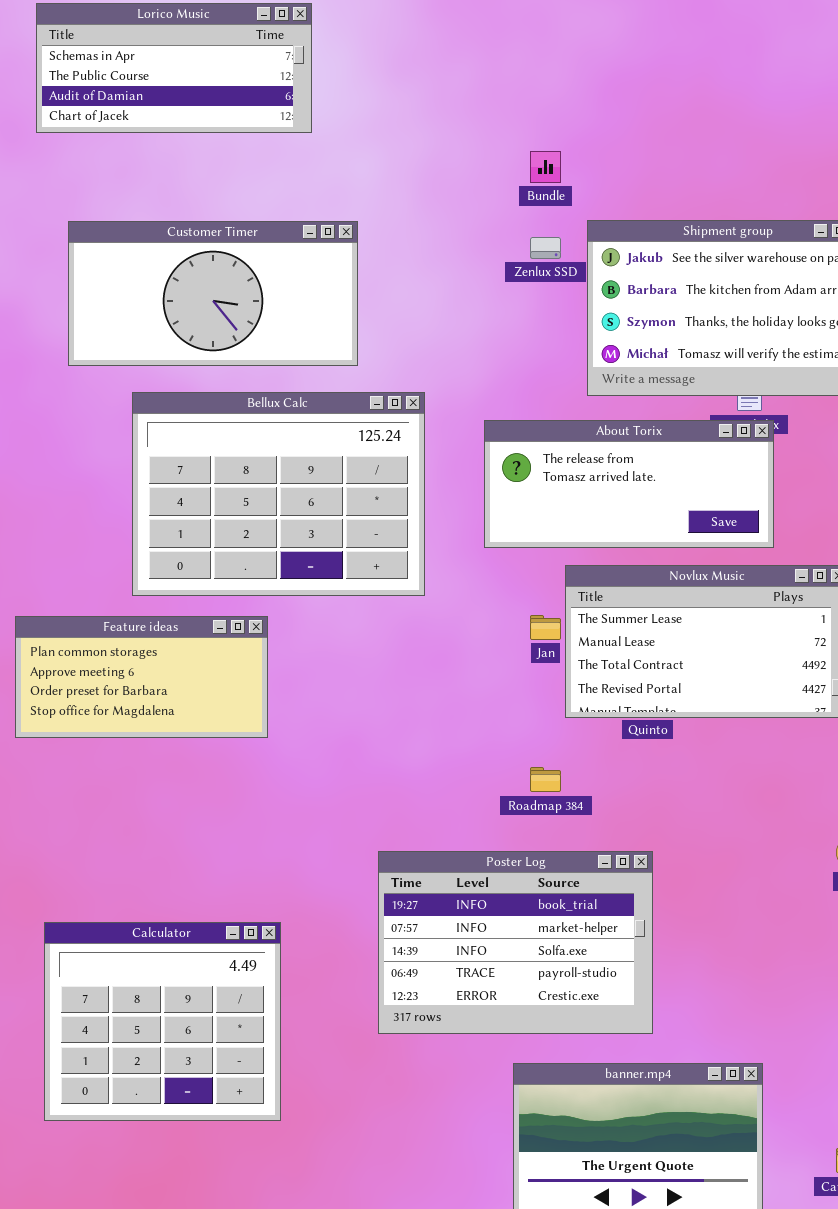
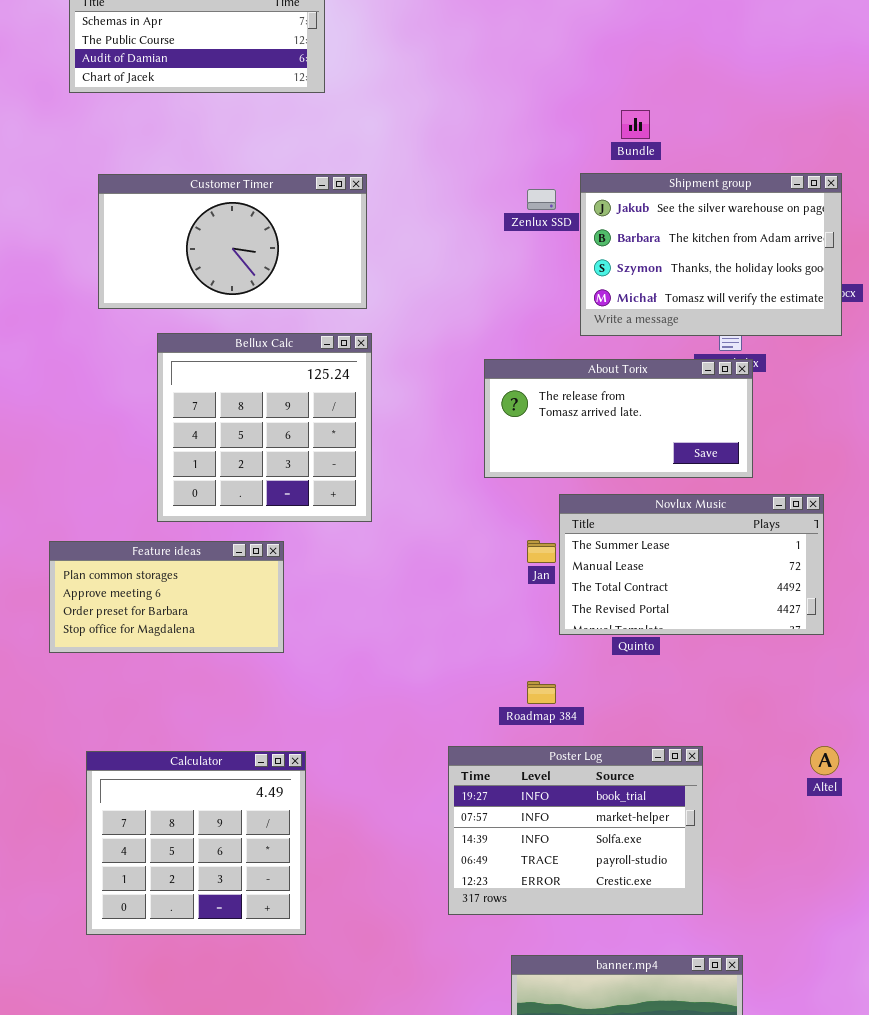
Bundle: [530,151,561,183] -> [621,110,650,139], moved
Bellux Calc: [132,392,425,596] -> [157,333,372,522], resized
Poster Log: [378,851,653,1034] -> [448,746,703,915], moved
Calculator: [44,922,281,1121] -> [86,751,306,935], moved

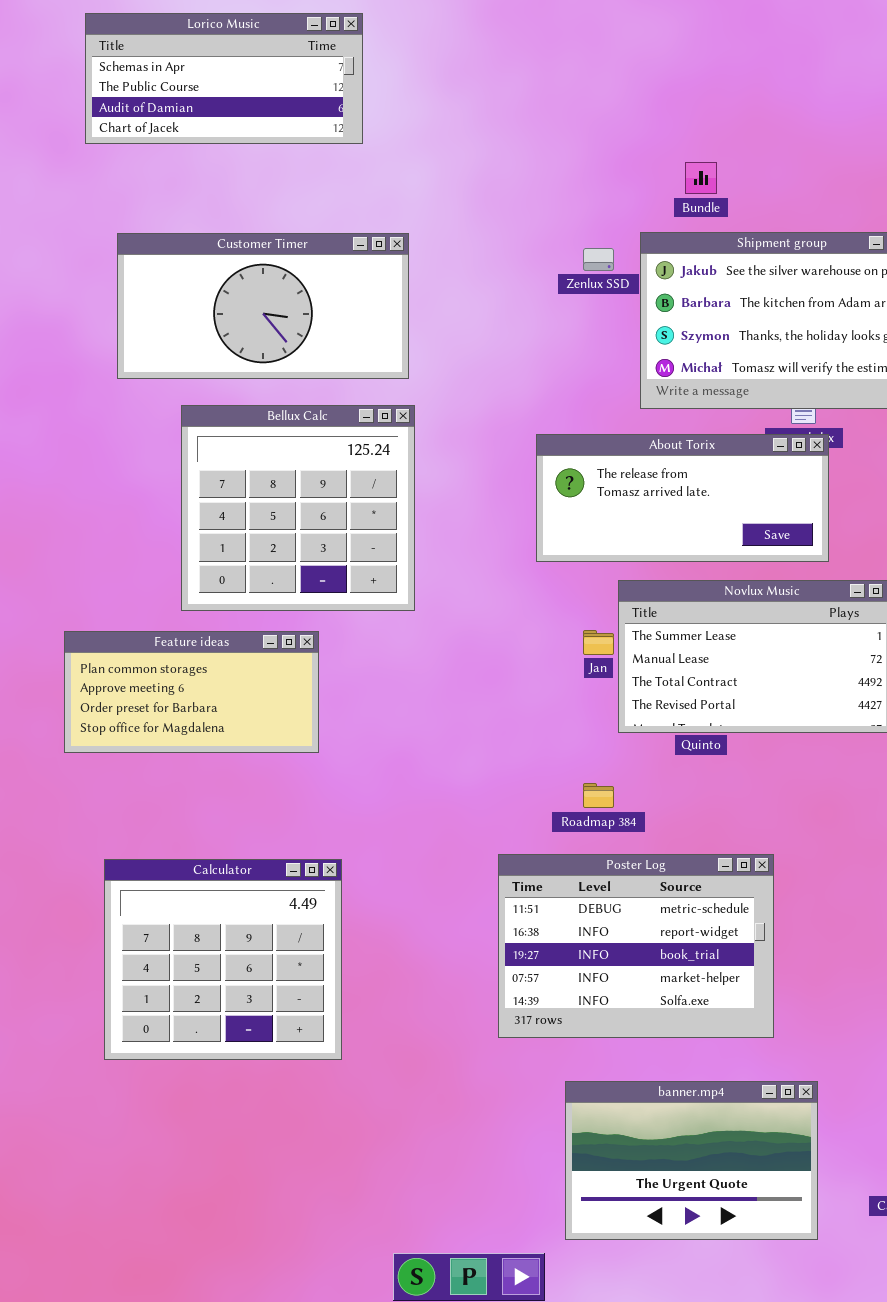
Poster Log: [448,746,703,915] -> [498,854,774,1038], scrolled up 2 rows

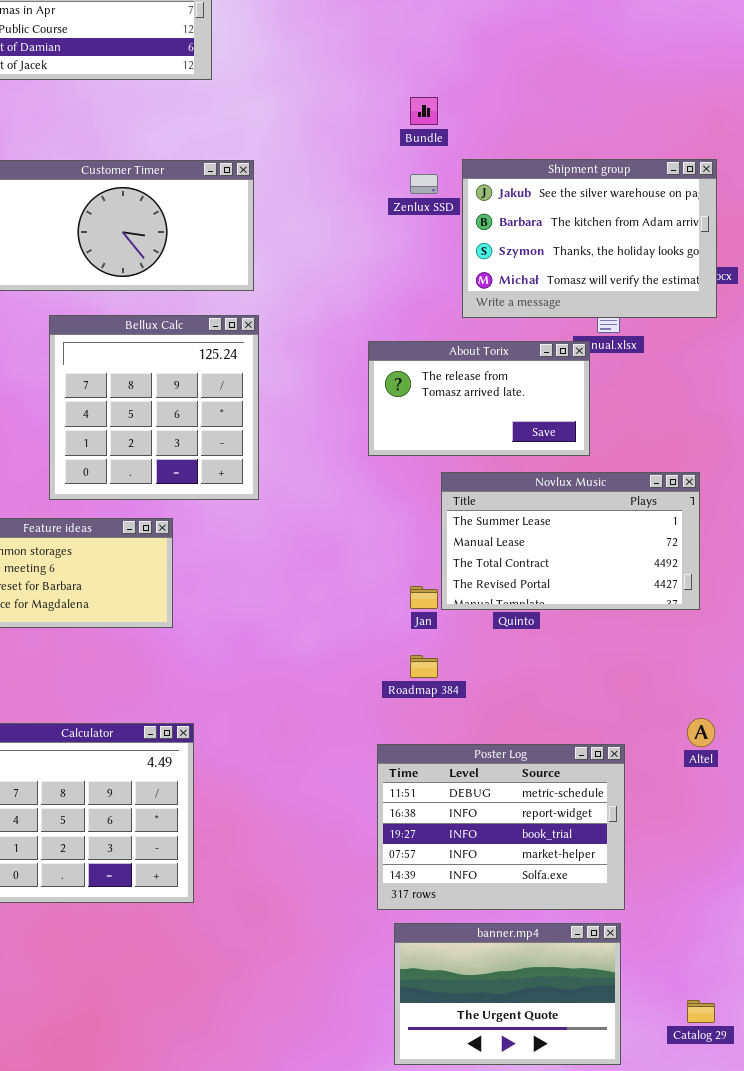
Bundle: [685,162,717,194] -> [410,97,438,125], moved
About Torix: [536,434,829,562] -> [368,341,590,456], resized
Jan: [583,630,614,655] -> [410,586,438,609], moved
Poster Log: [498,854,774,1038] -> [377,744,625,910], moved

